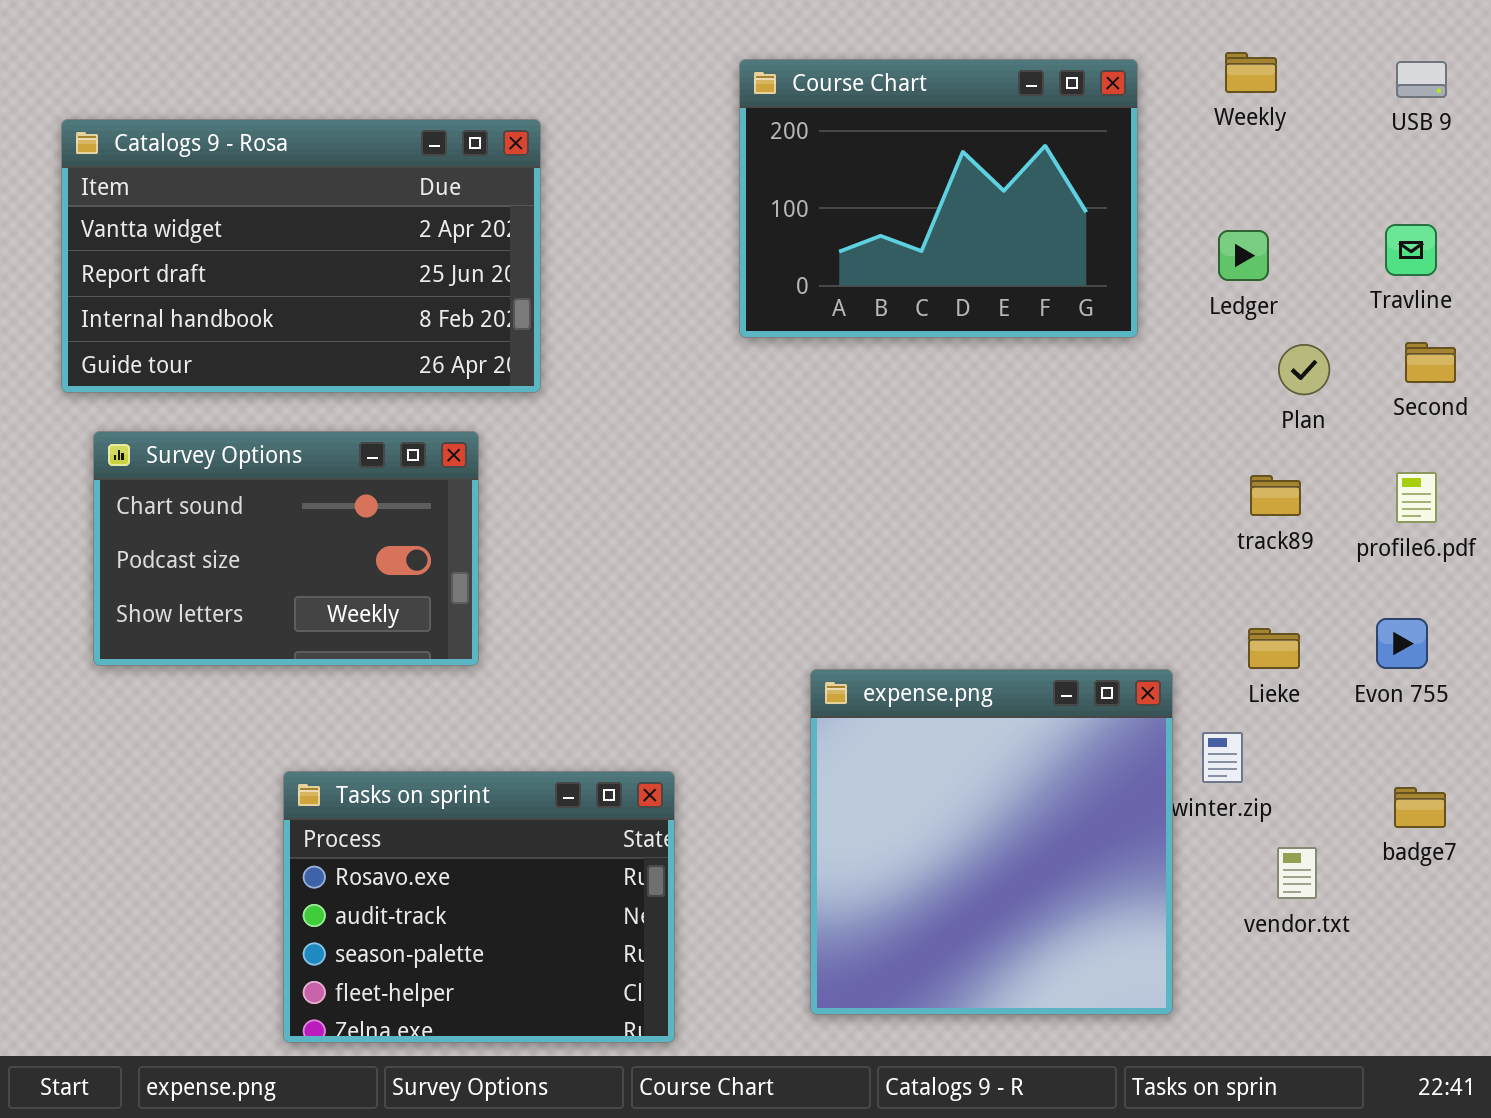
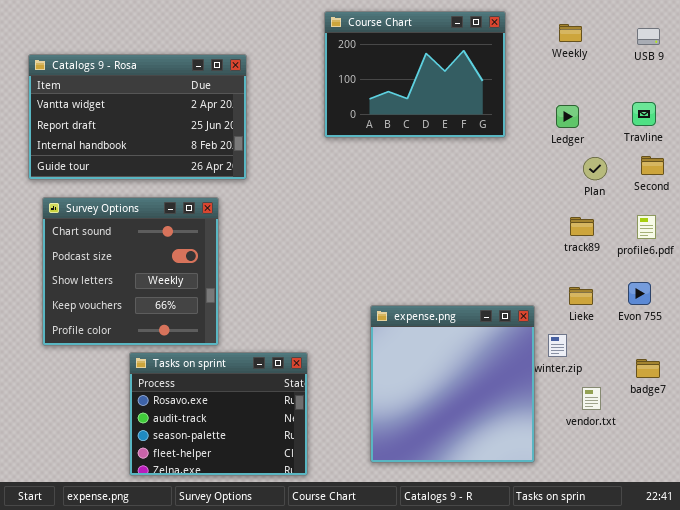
Course Chart: [739,59,1138,338] -> [324,11,506,138], moved
Survey Options: [93,431,479,666] -> [42,197,219,346], resized

